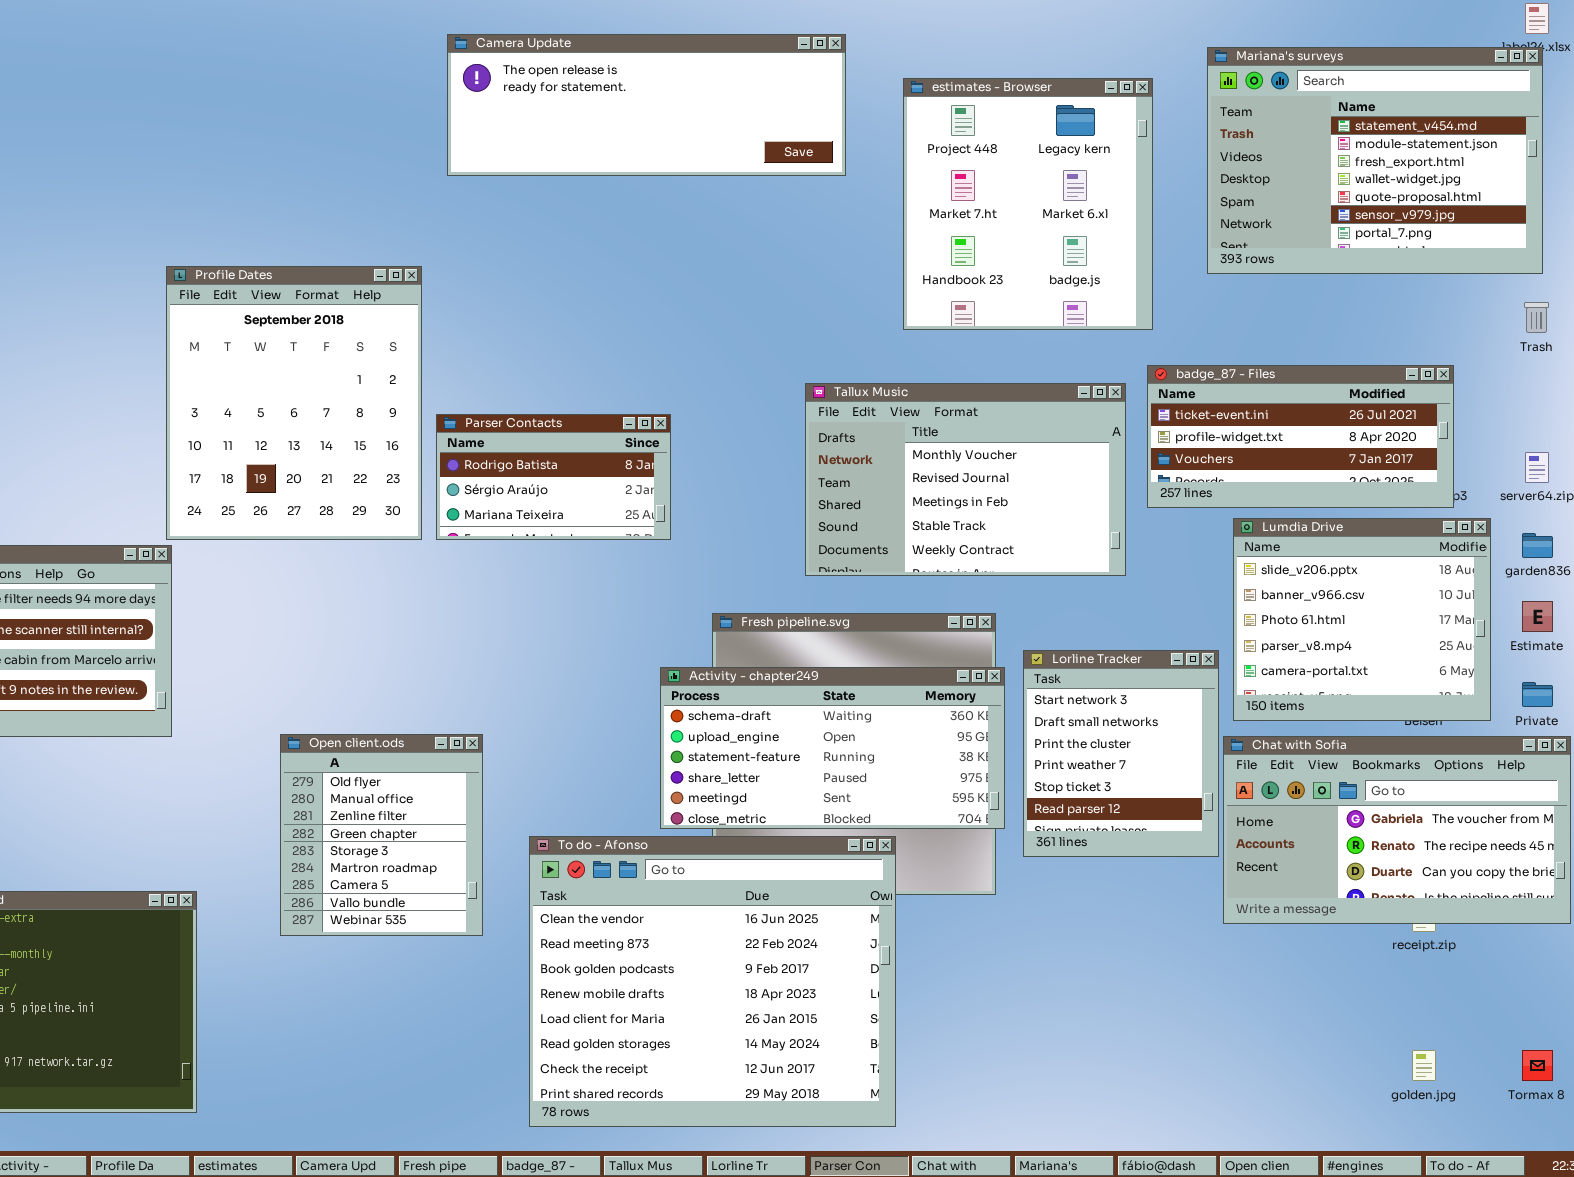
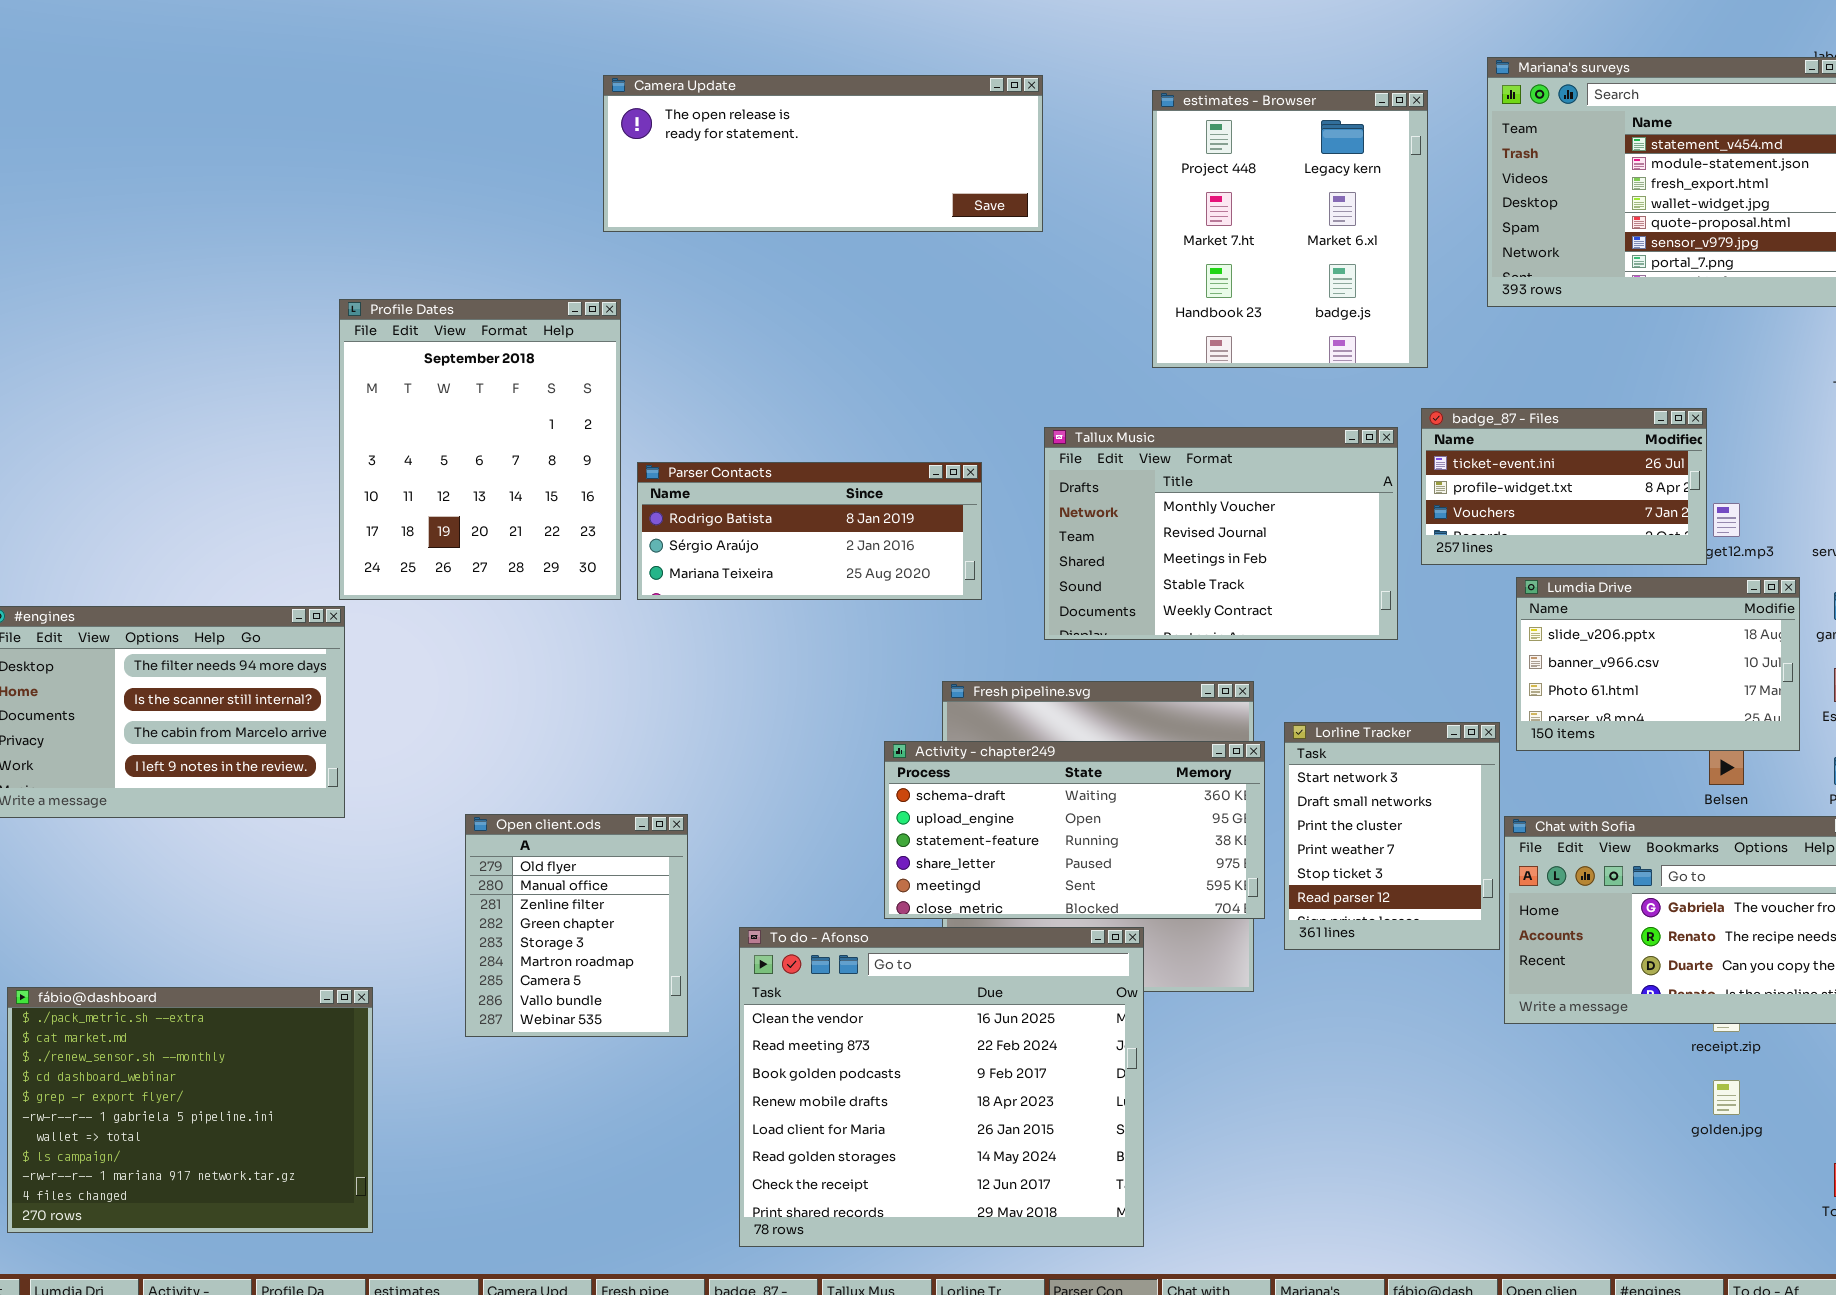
Camera Update: [447,34,846,176] -> [603,75,1043,232], moved
badge_87 - Files: [1147,365,1454,508] -> [1421,408,1707,565], resized
Parser Contacts: [436,414,671,540] -> [637,462,982,600], resized
Lumdia Drive: [1233,518,1491,721] -> [1516,577,1800,751], resized
golden.jpg: [1412,1050,1436,1081] -> [1713,1080,1740,1115], moved

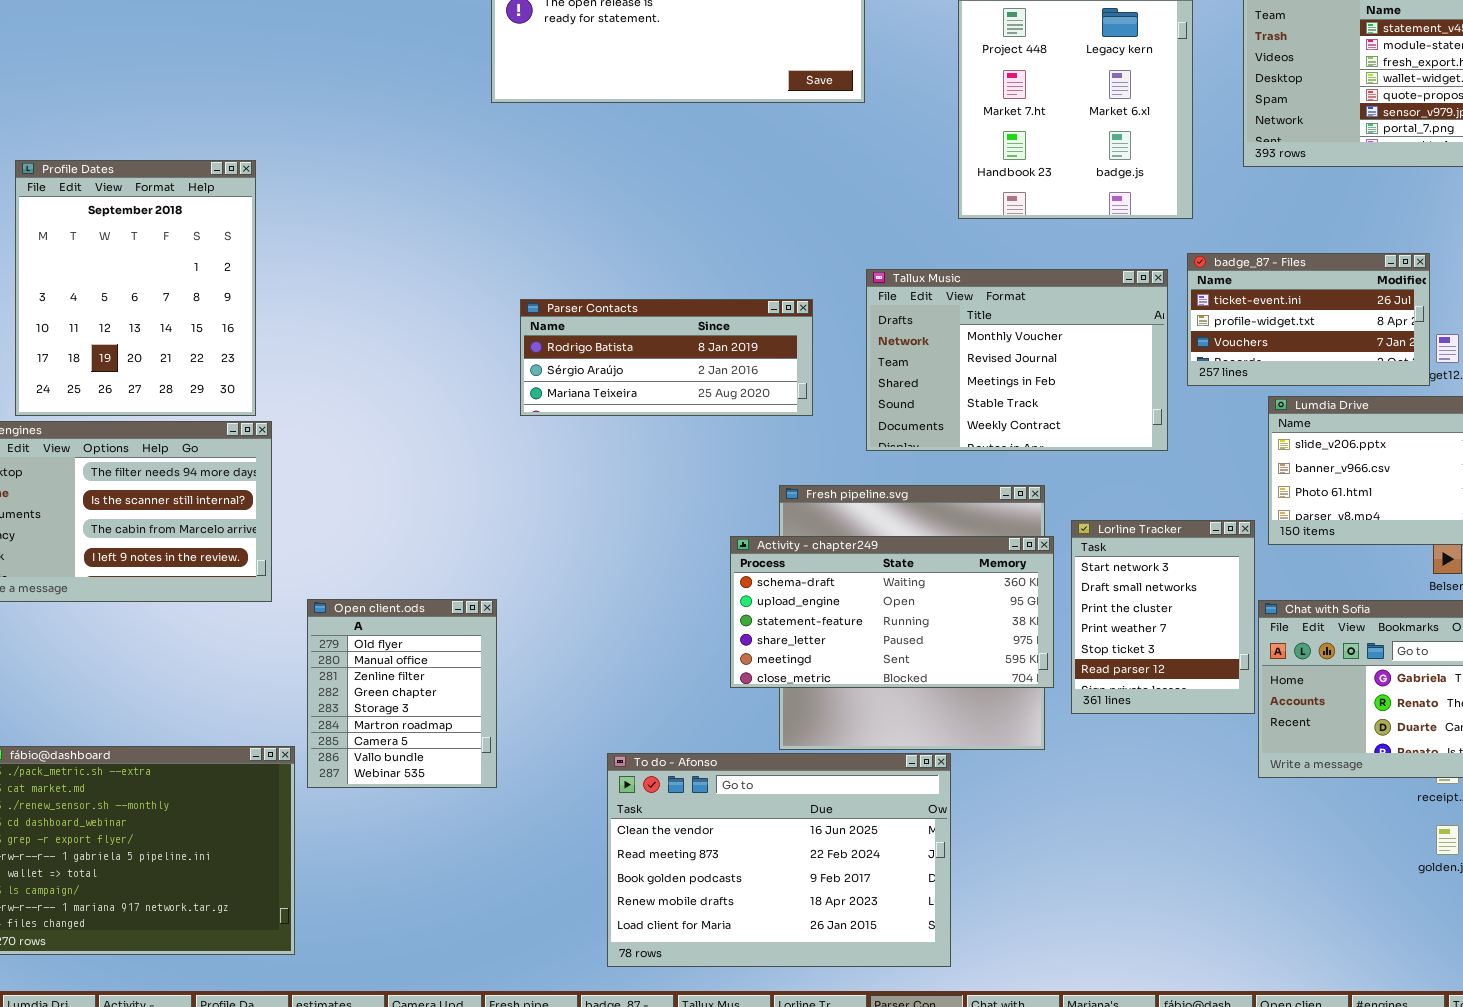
Profile Dates: [339,299,621,600] -> [15,160,256,416], moved
Open client.ods: [465,814,688,1037] -> [307,599,497,788], moved
To do - Afonso: [739,927,1144,1247] -> [607,753,951,967], resized

